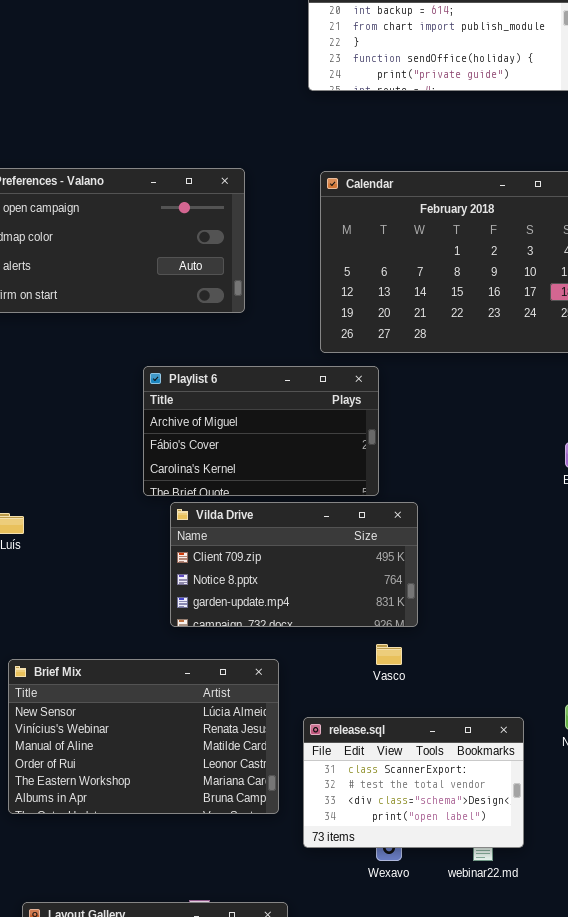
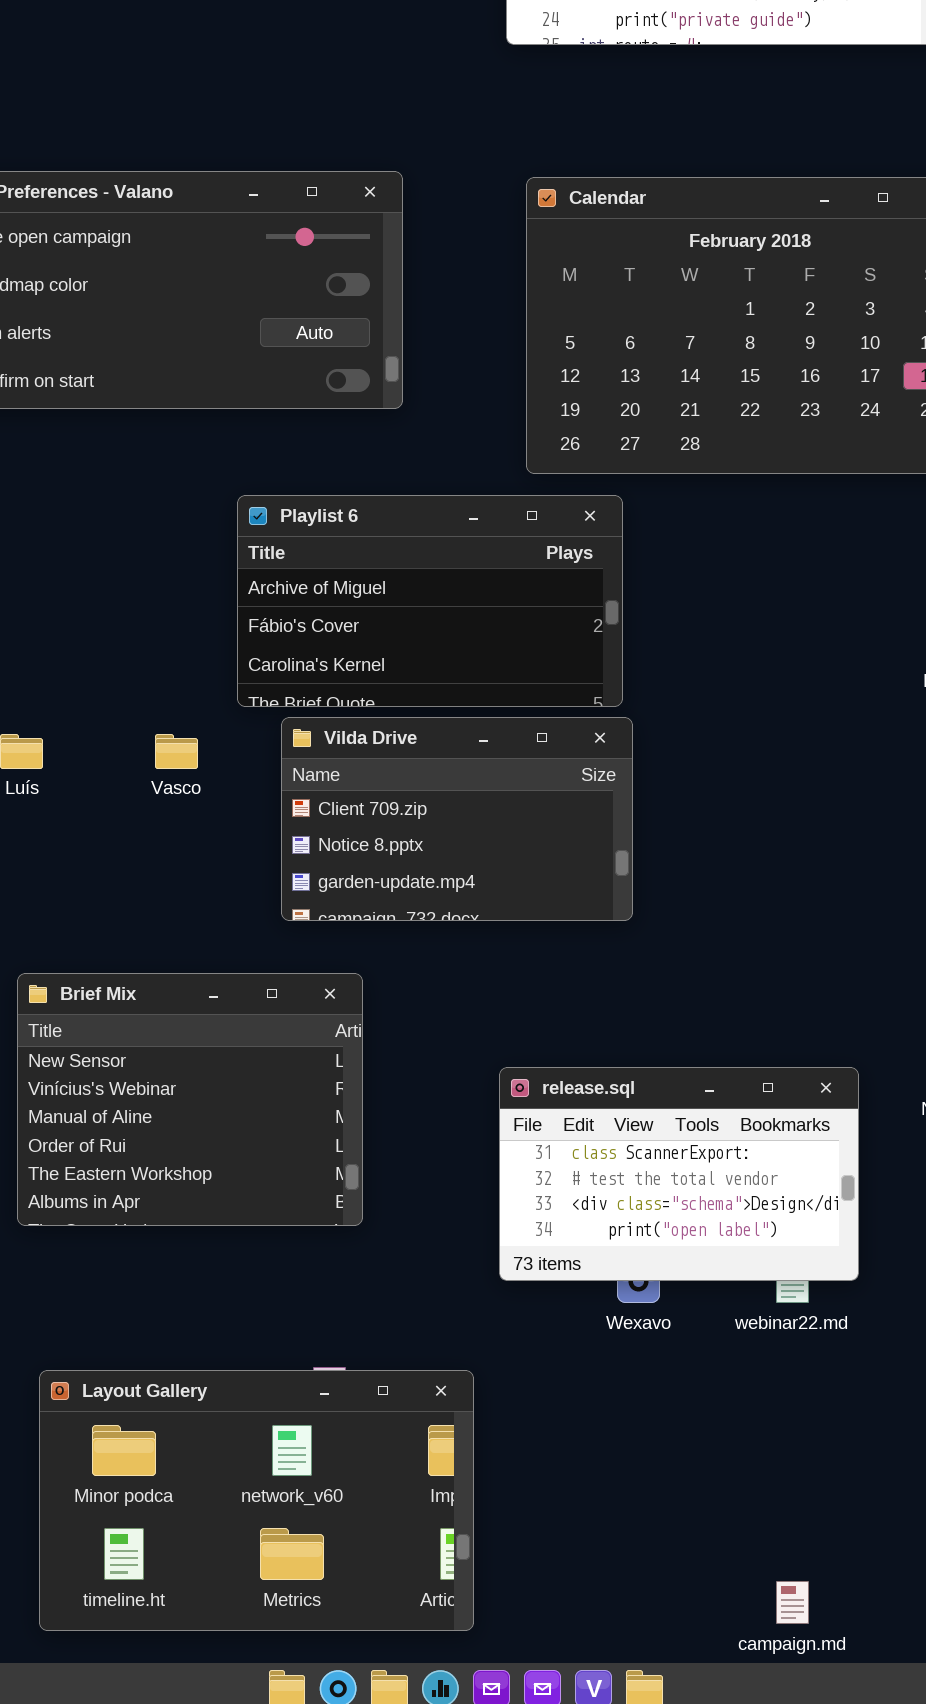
Vilda Drive: [170,502,418,627] -> [281,717,633,921], resized
Vasco: [376,644,402,665] -> [155,734,198,769], moved
Brief Mix: [8,659,279,814] -> [17,973,363,1226], resized

